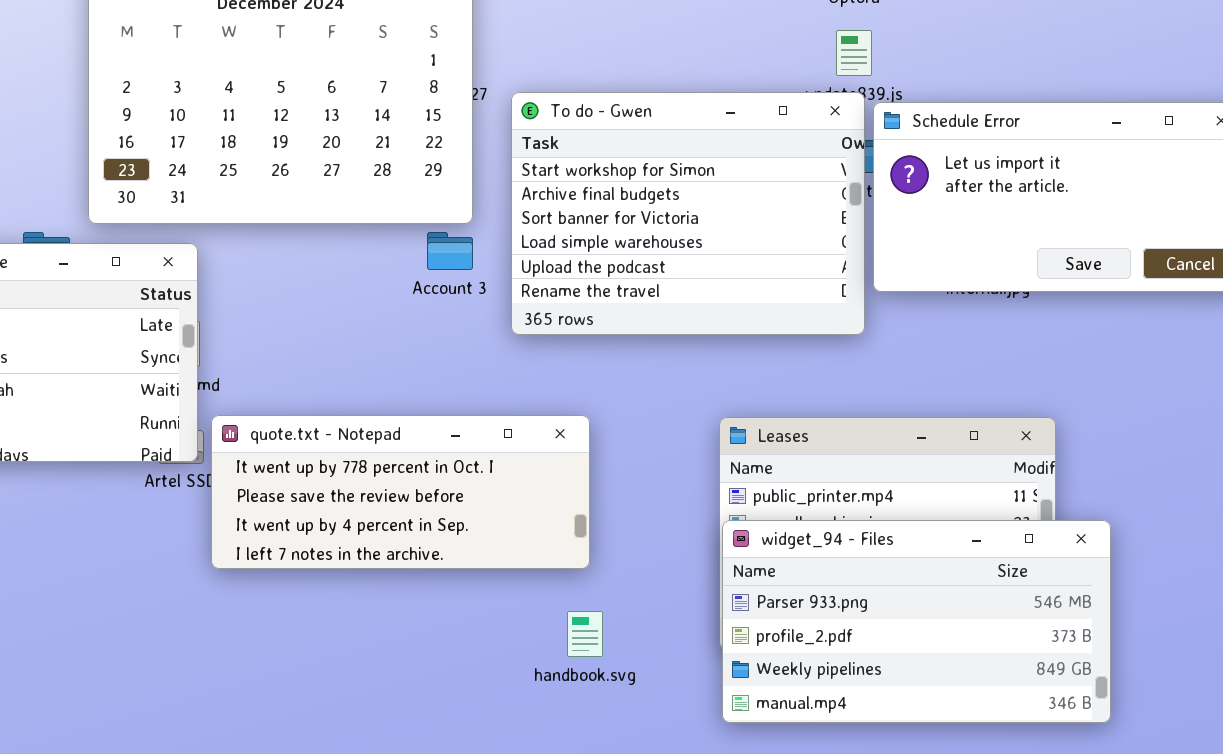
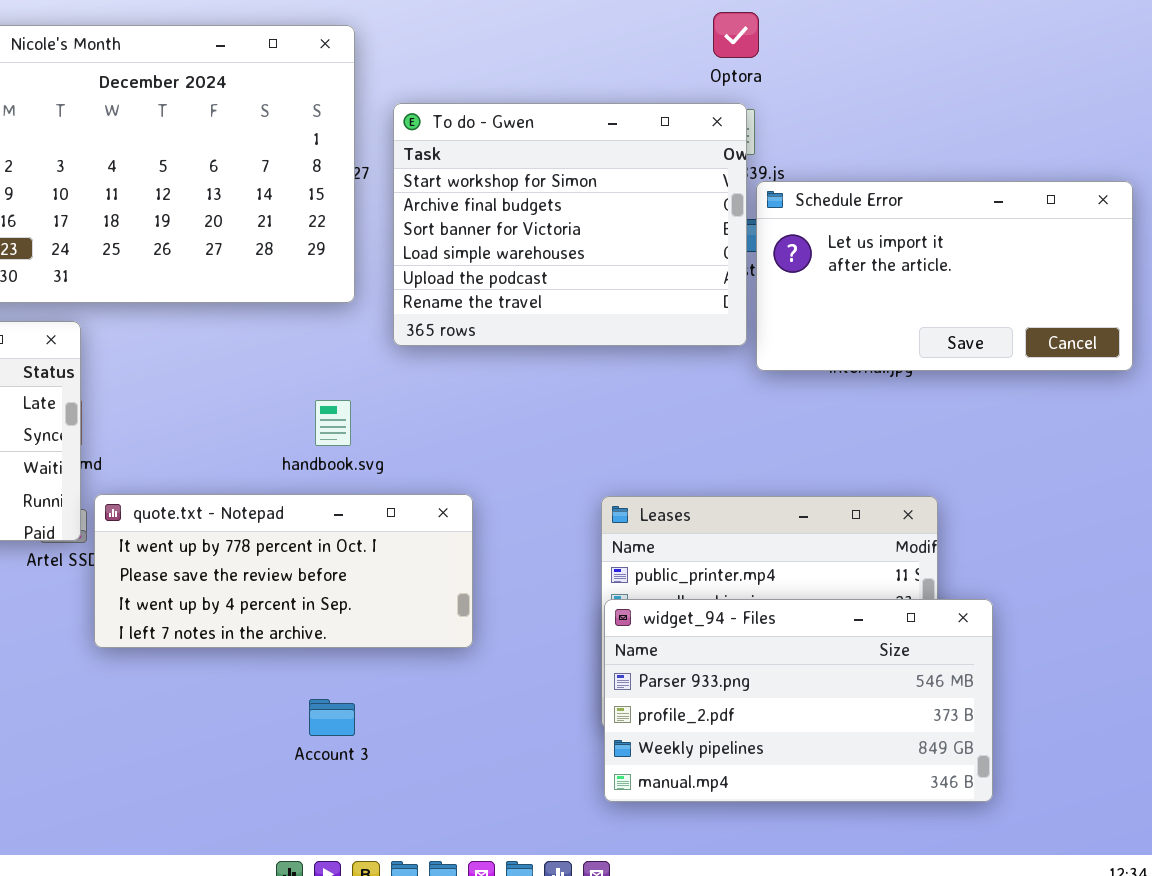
To do - Gwen: [511,92,865,335] -> [393,103,747,346], moved
Account 3: [427,232,473,270] -> [309,699,355,736], moved
handbook.svg: [567,611,603,657] -> [315,400,351,446], moved

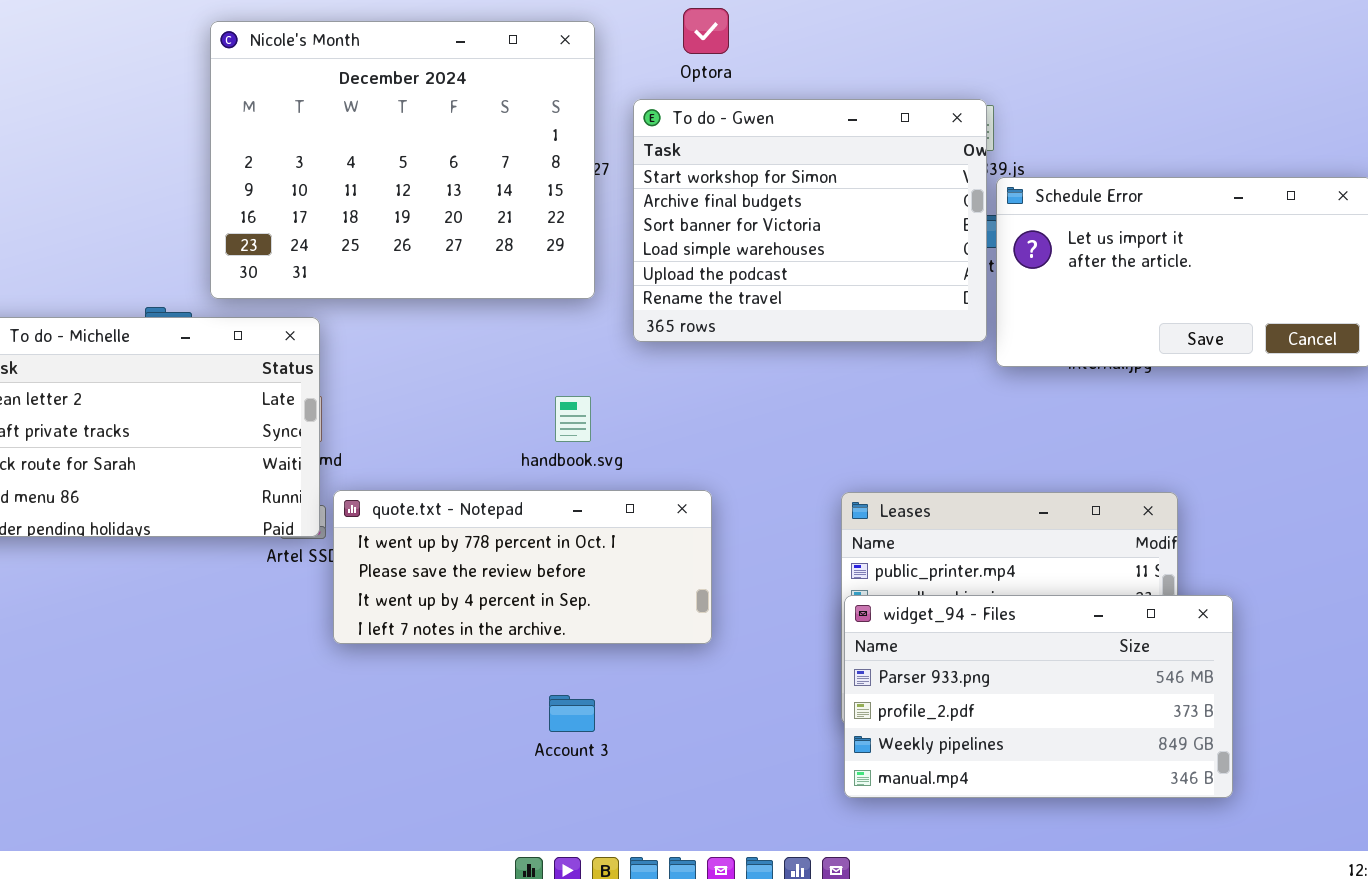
Optora: [713,12,759,58] -> [683,8,729,54], moved

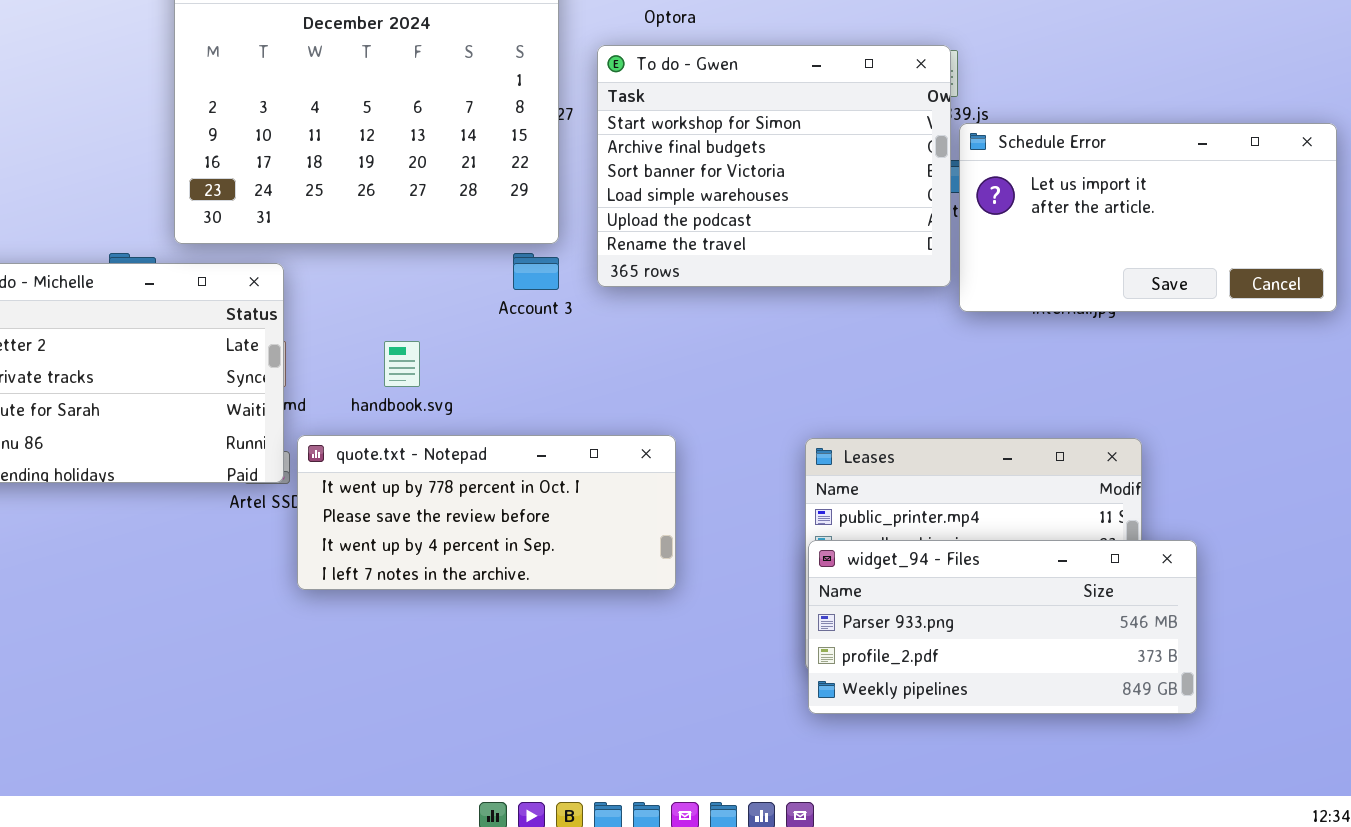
handbook.svg: [555,396,591,442] -> [384,341,420,387], moved
widget_94 - Files: [844,595,1233,798] -> [808,540,1197,714], resized
Account 3: [549,695,595,732] -> [513,253,559,290], moved

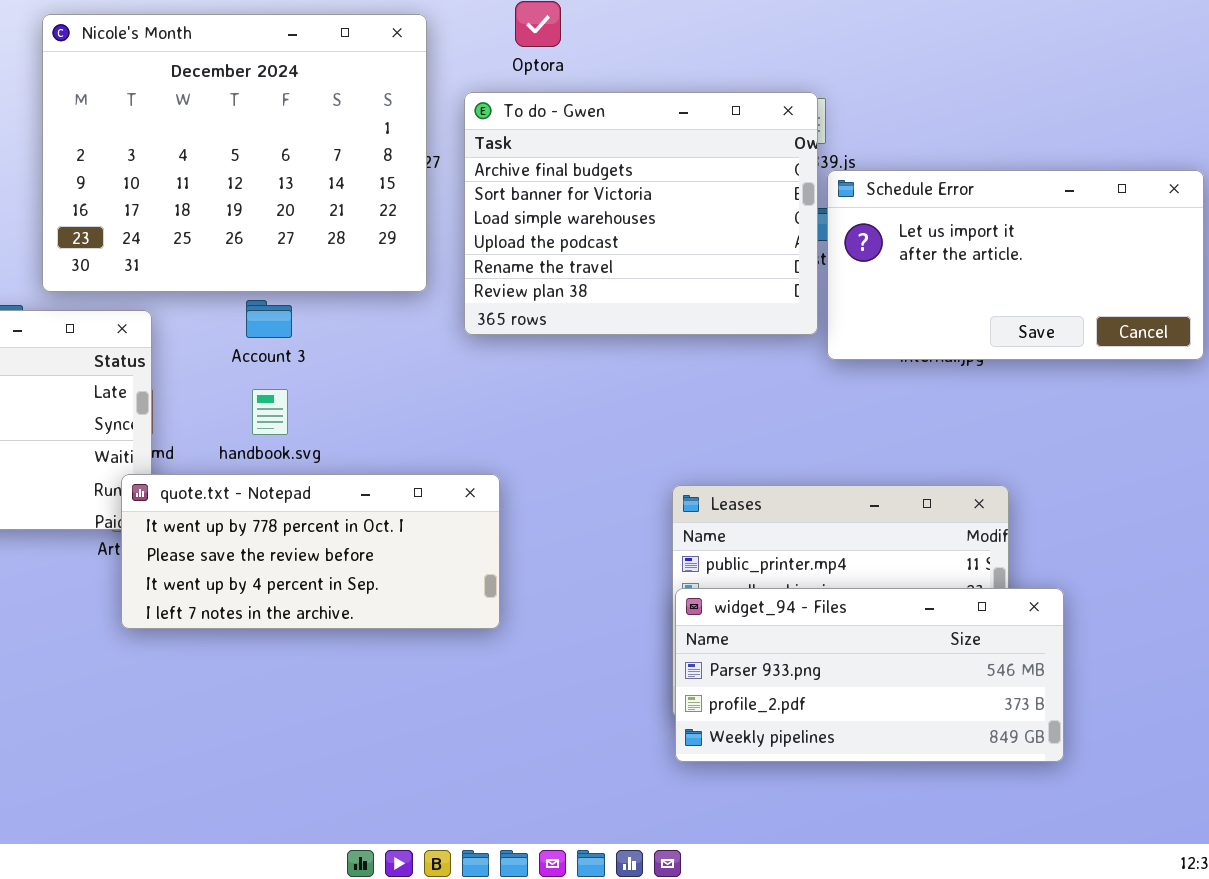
To do - Gwen: [597,45,951,287] -> [464,92,818,335], scrolled down 1 row
Account 3: [513,253,559,290] -> [246,300,292,338], moved
quote.txt - Notepad: [297,435,676,590] -> [121,474,500,629], moved

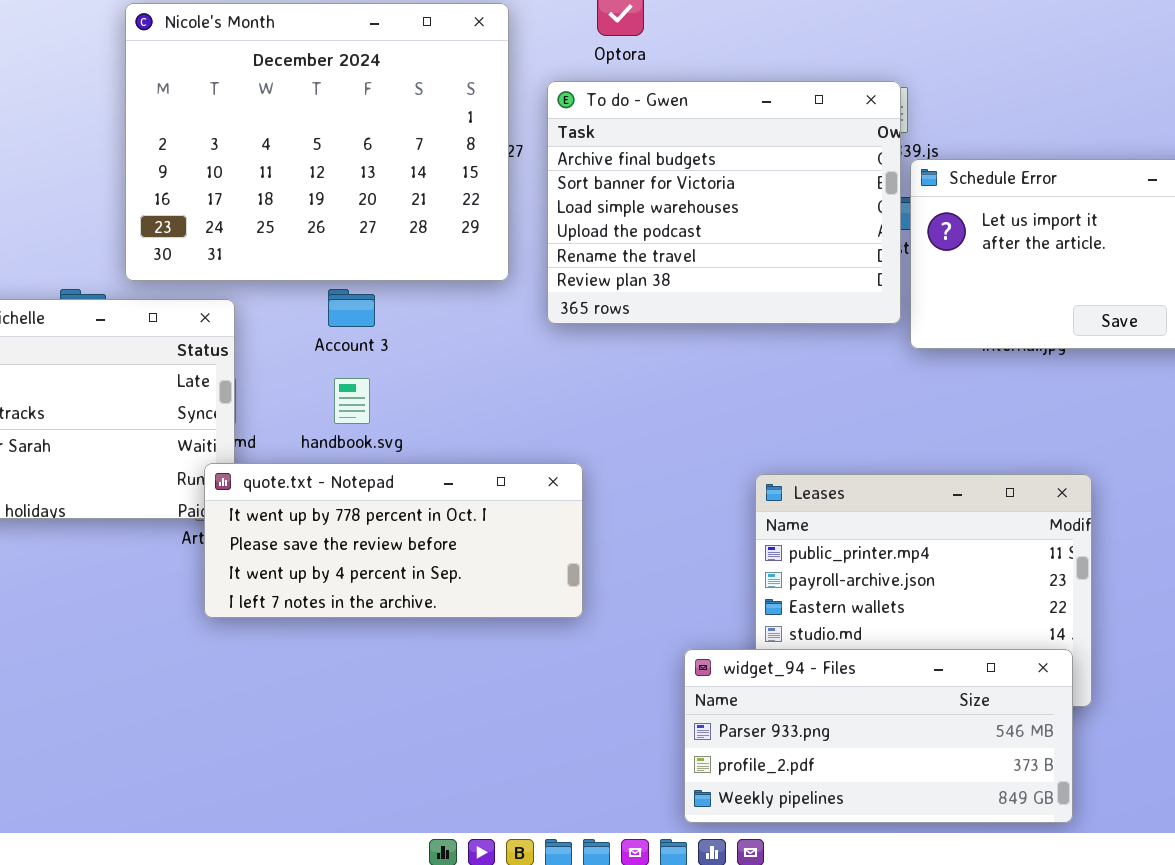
widget_94 - Files: [675,588,1064,762] -> [684,649,1073,823], moved

